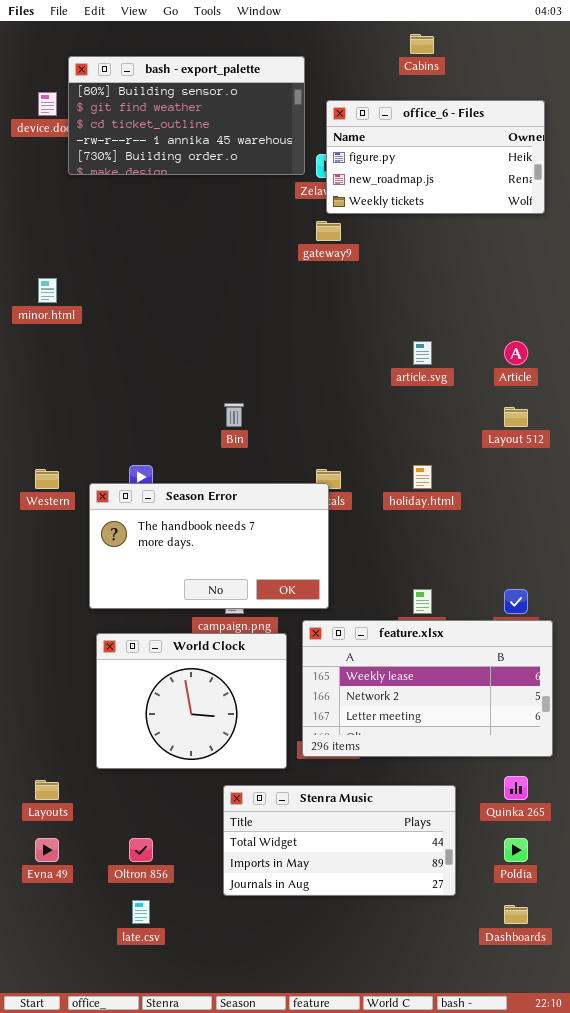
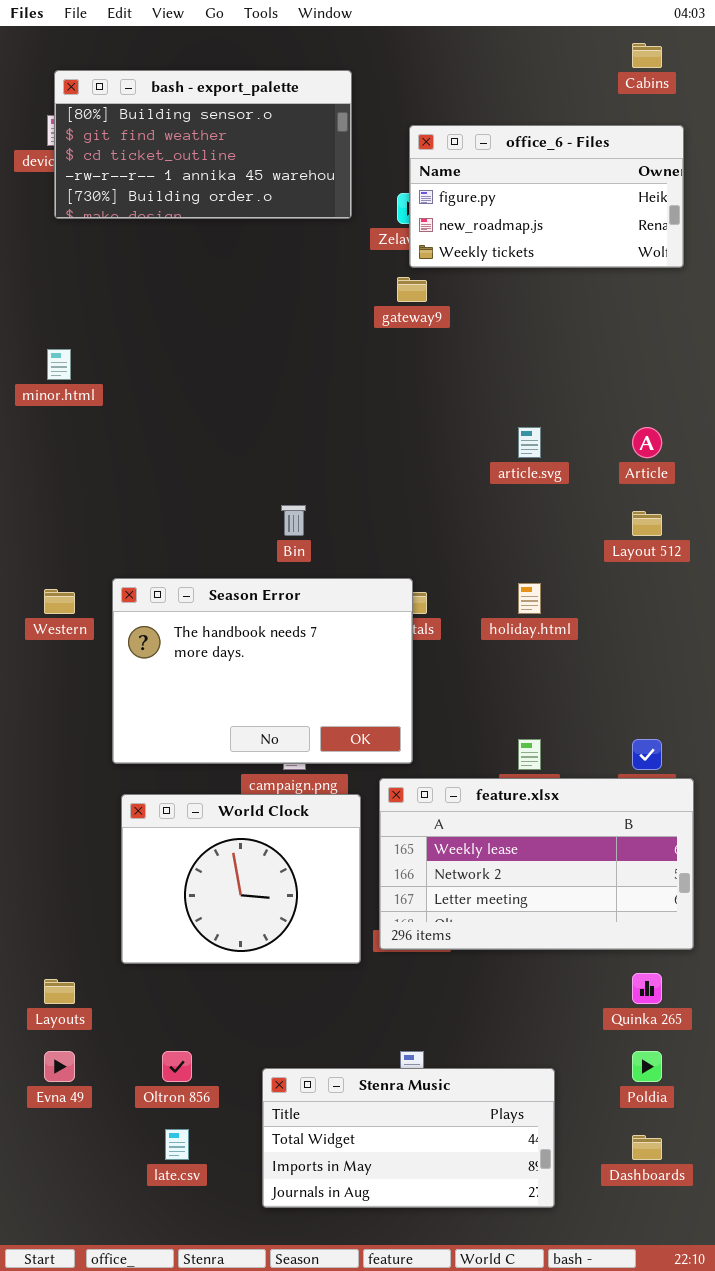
Cabins: [410,34,434,54] -> [632,43,662,68], moved
bash - export_palette: [68,56,305,175] -> [54,70,352,219], moved
Season Error: [89,483,329,609] -> [112,578,413,764], resized
Stenra Music: [223,785,456,896] -> [262,1068,555,1208], moved

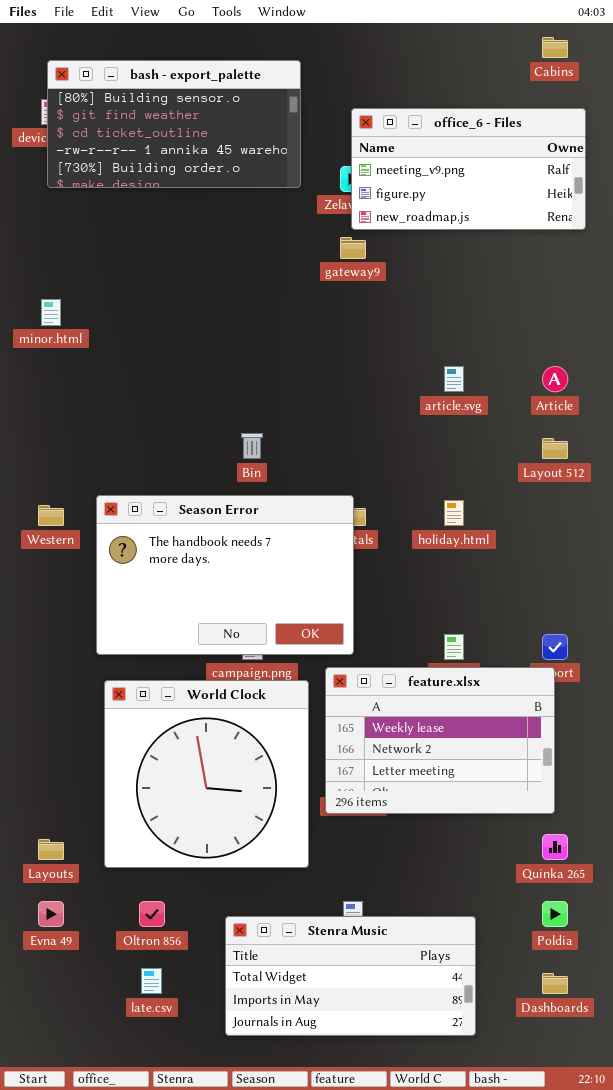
office_6 - Files: [409,125,684,268] -> [351,108,586,230], scrolled up 1 row
feature.xlsx: [379,778,694,950] -> [325,667,555,814], resized
World Clock: [121,794,361,964] -> [104,680,309,868], resized

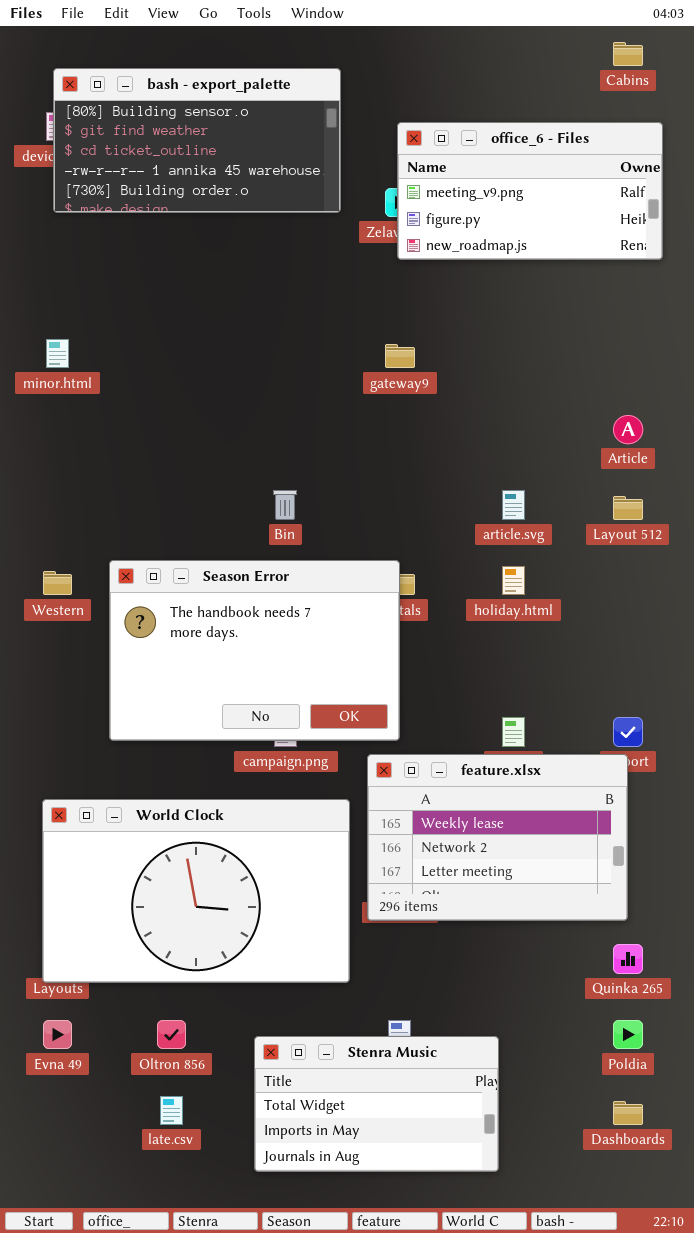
gateway9: [340,237,366,259] -> [385,344,415,368], moved
article.svg: [444,366,464,392] -> [502,490,525,520], moved
World Clock: [104,680,309,868] -> [42,799,350,983], resized
Stenra Music: [225,916,476,1036] -> [254,1036,499,1172], resized

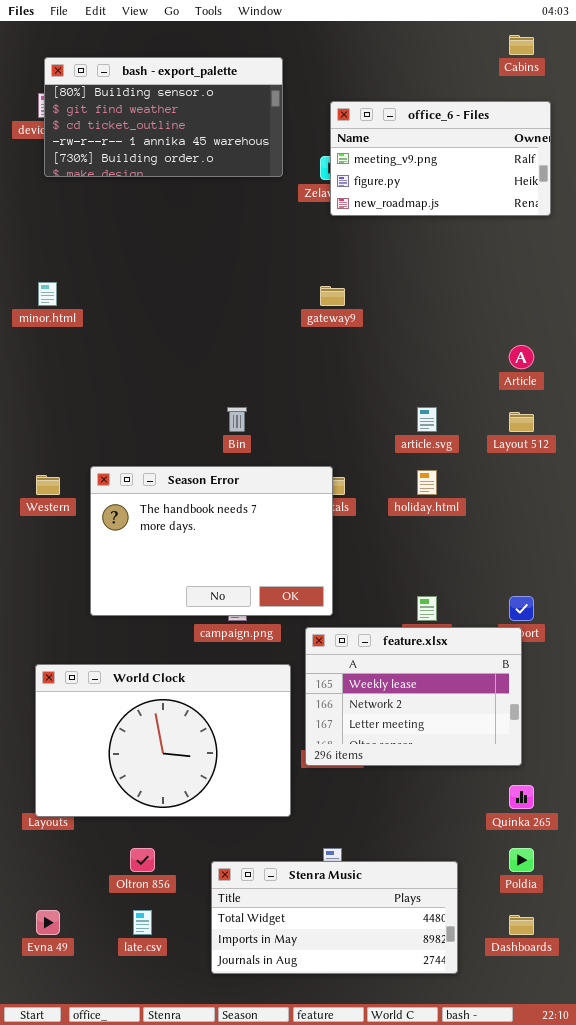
Evna 49: [43,1020,72,1049] -> [36,910,60,935], moved
Stenra Music: [254,1036,499,1172] -> [211,861,458,974], resized

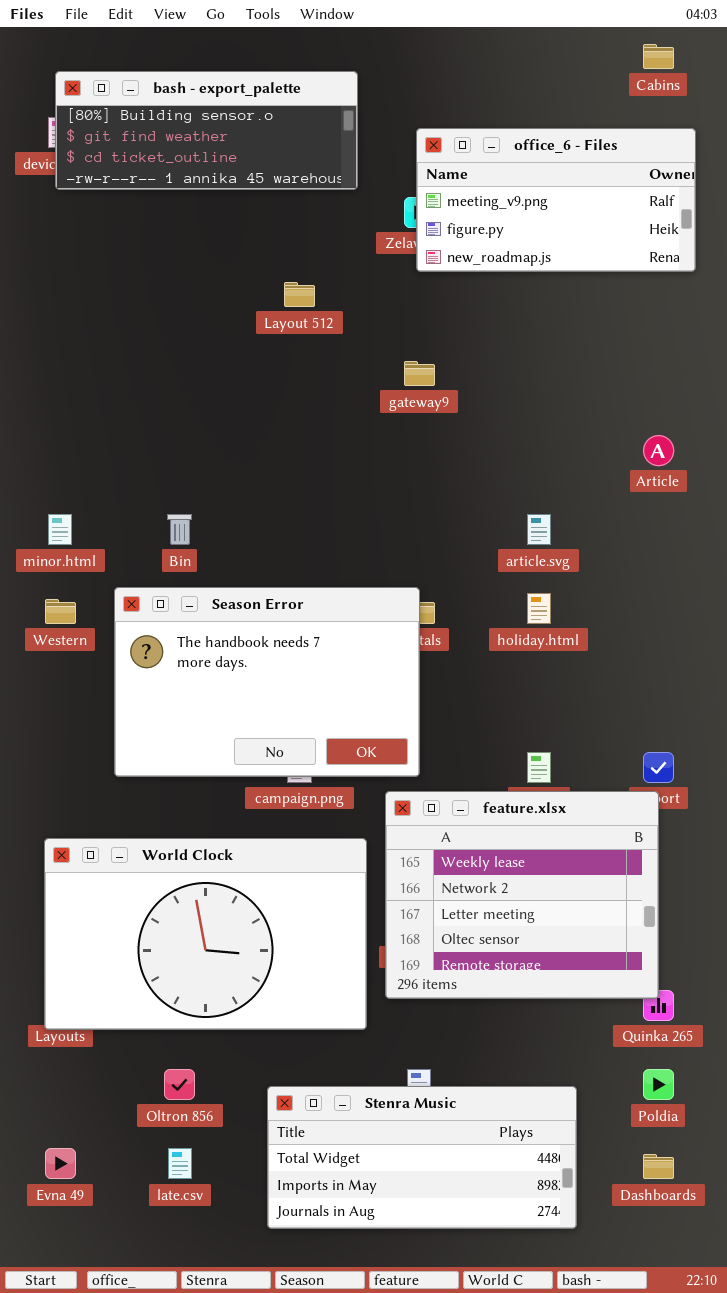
bash - export_palette: [44,57,283,177] -> [55,71,358,190], resized
minor.html: [38,282,57,306] -> [48,514,72,545], moved
Bin: [227,407,247,432] -> [167,514,192,545], moved
Layout 512: [509,412,534,432] -> [284,282,315,307], moved
feature.xlsx: [305,627,522,766] -> [385,791,659,999], resized

